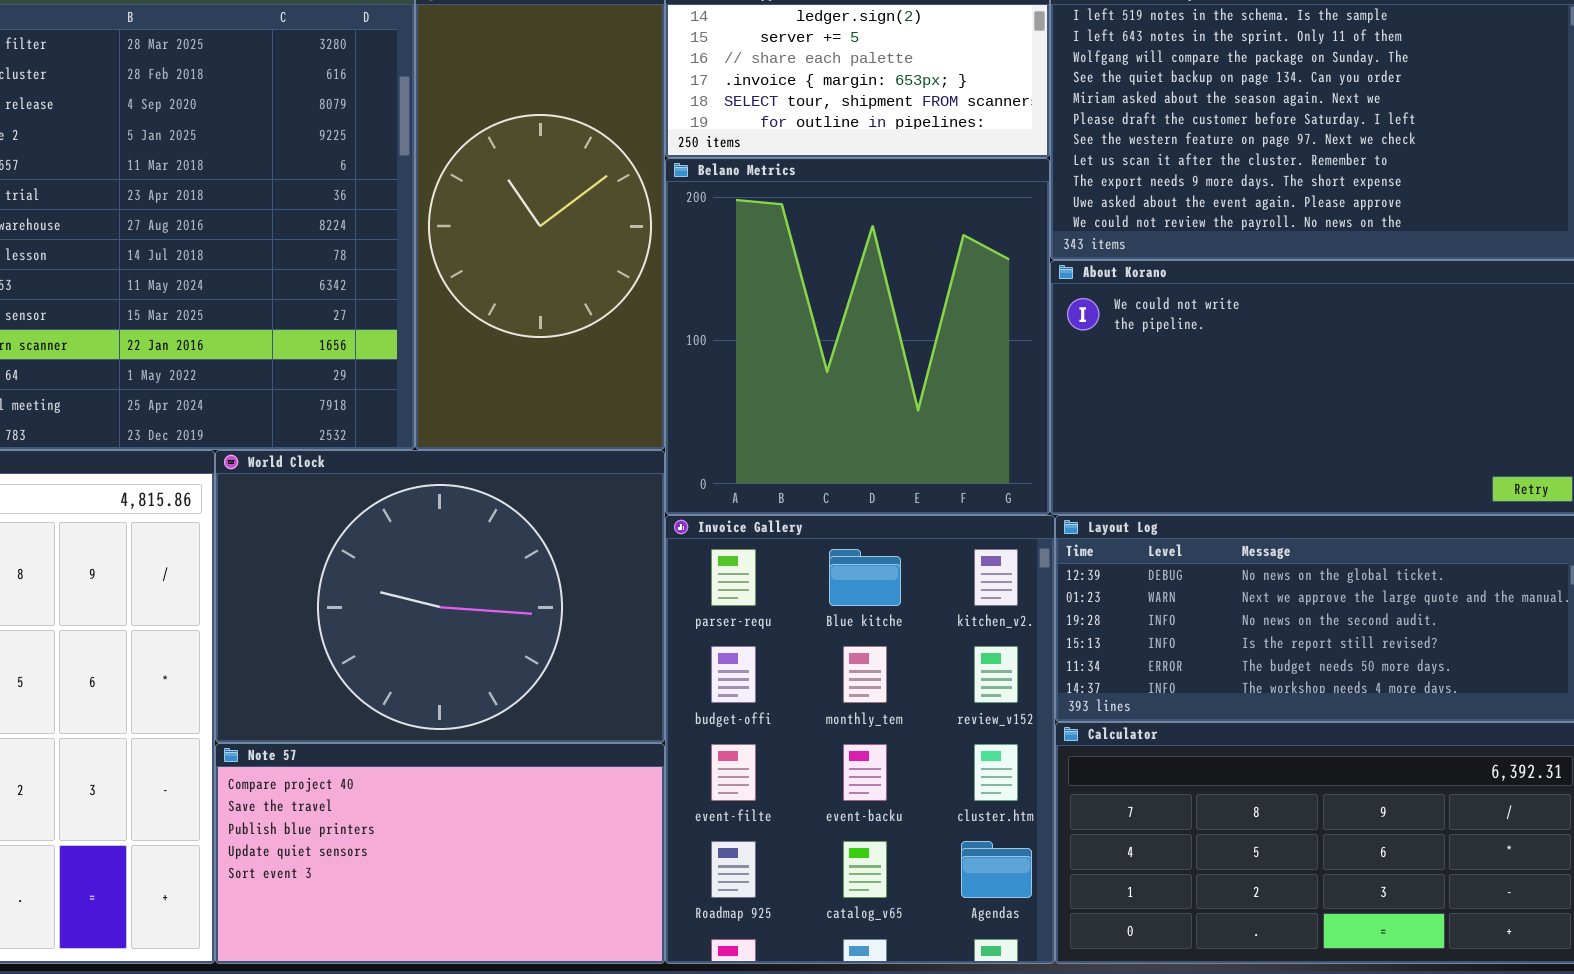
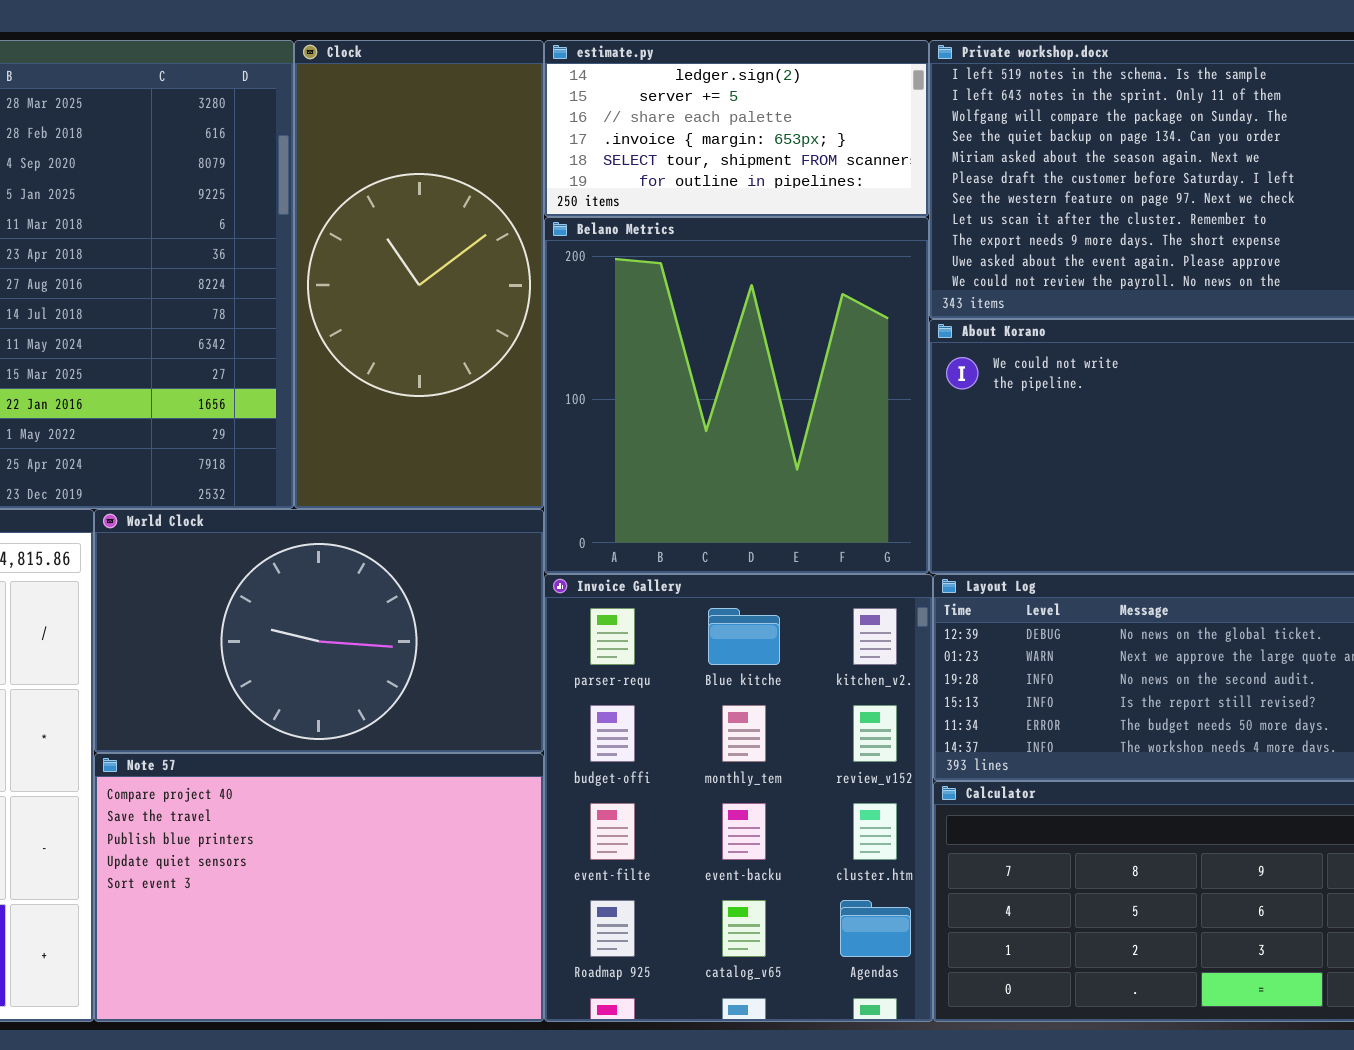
World Clock: [215,450,665,743] -> [94,509,544,753], resized
Note 57: [215,743,665,964] -> [94,753,544,1022], resized

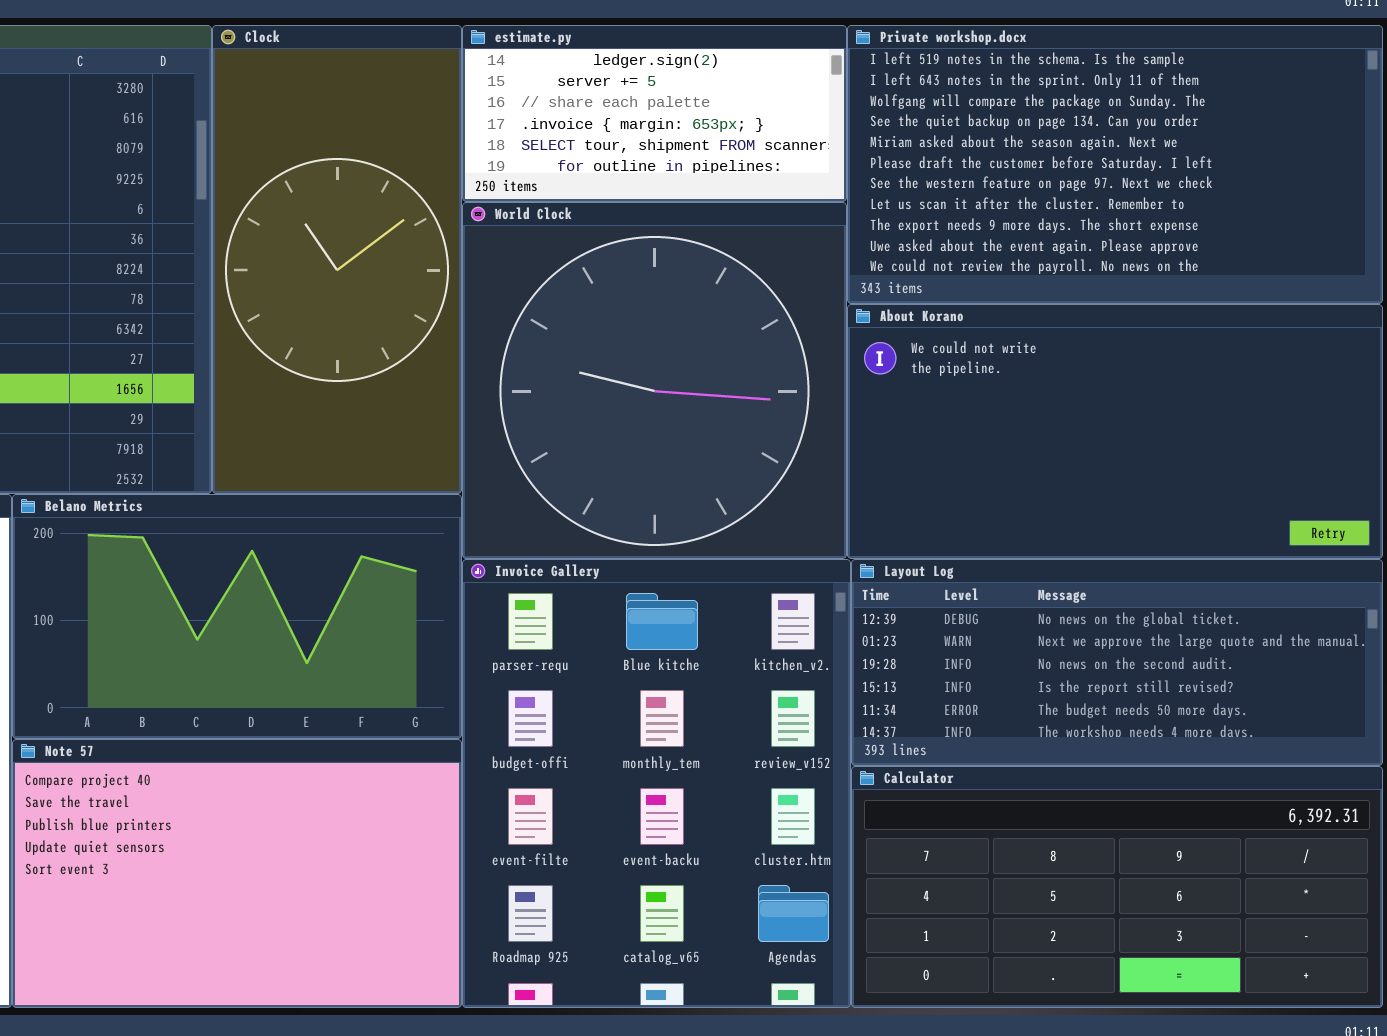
Belano Metrics: [544,217,929,574] -> [12,494,462,739], moved, resized
World Clock: [94,509,544,753] -> [462,202,847,559], moved, resized

